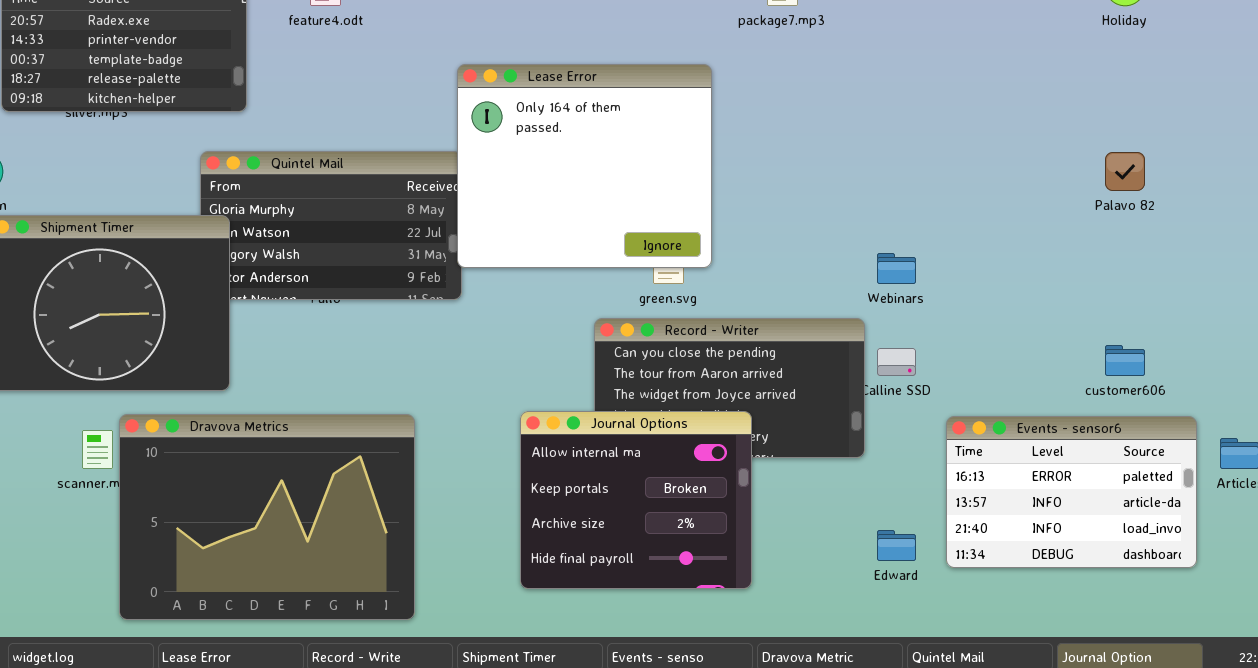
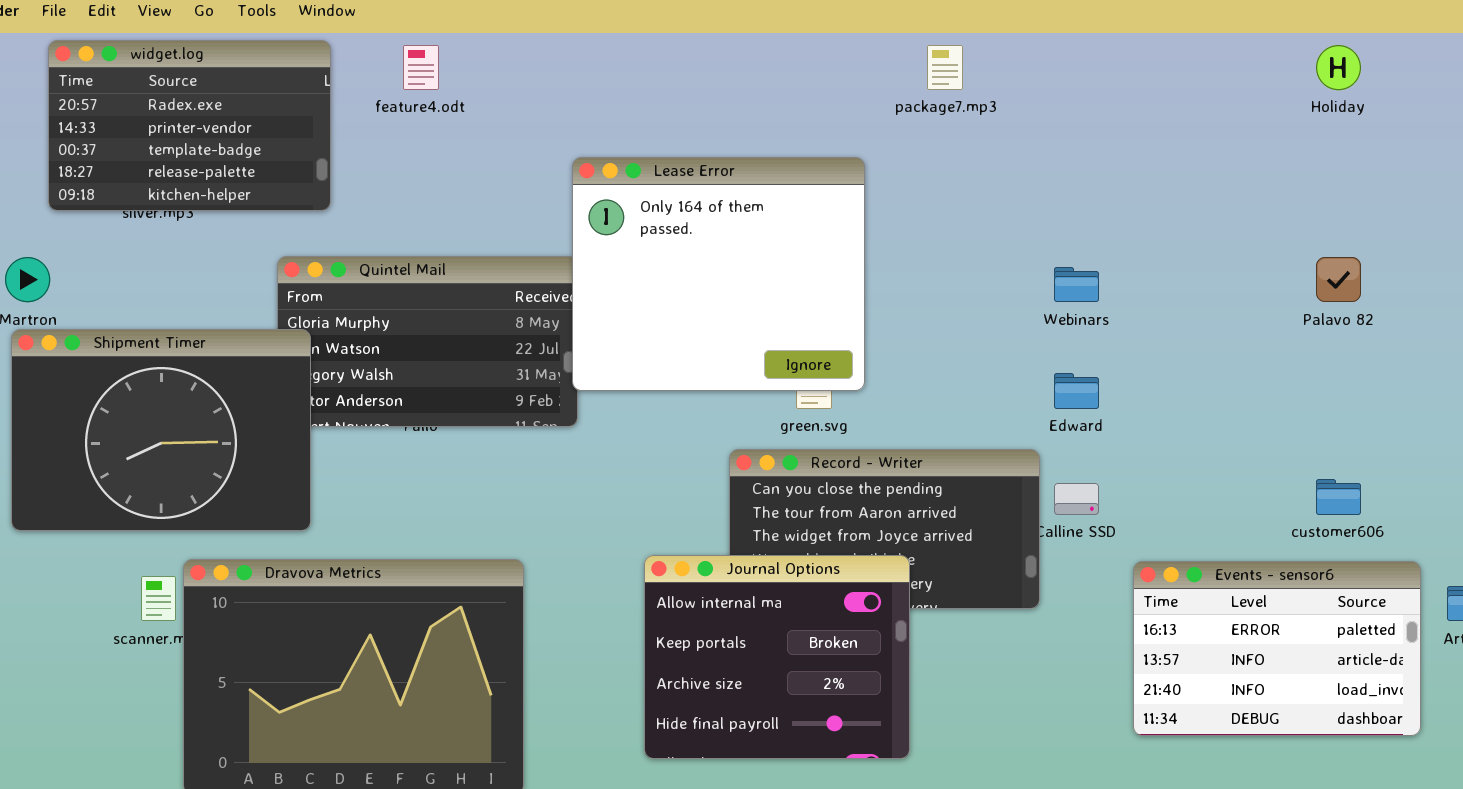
Webinars: [877,253,916,284] -> [1054,267,1099,302], moved
Edward: [877,530,916,561] -> [1054,373,1099,409], moved

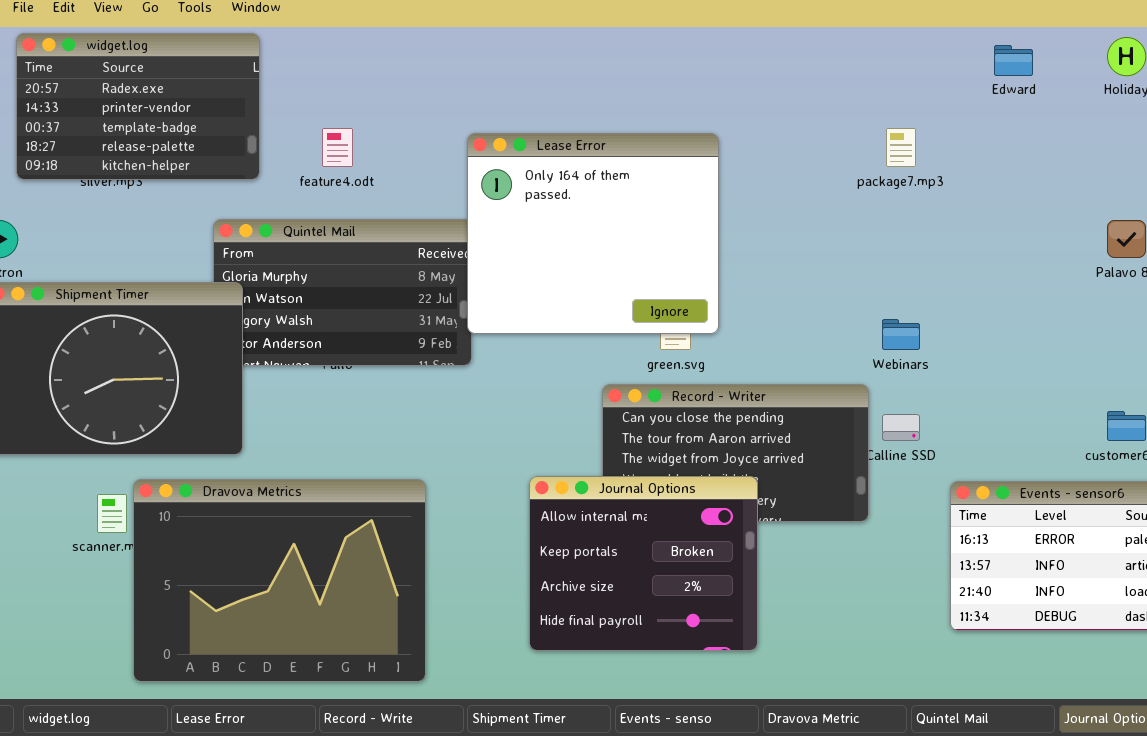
feature4.odt: [403,45,439,90] -> [322,128,353,167], moved
package7.mp3: [927,45,963,90] -> [886,128,916,167], moved
Webinars: [1054,267,1099,302] -> [882,319,920,350], moved
Edward: [1054,373,1099,409] -> [994,45,1033,76], moved

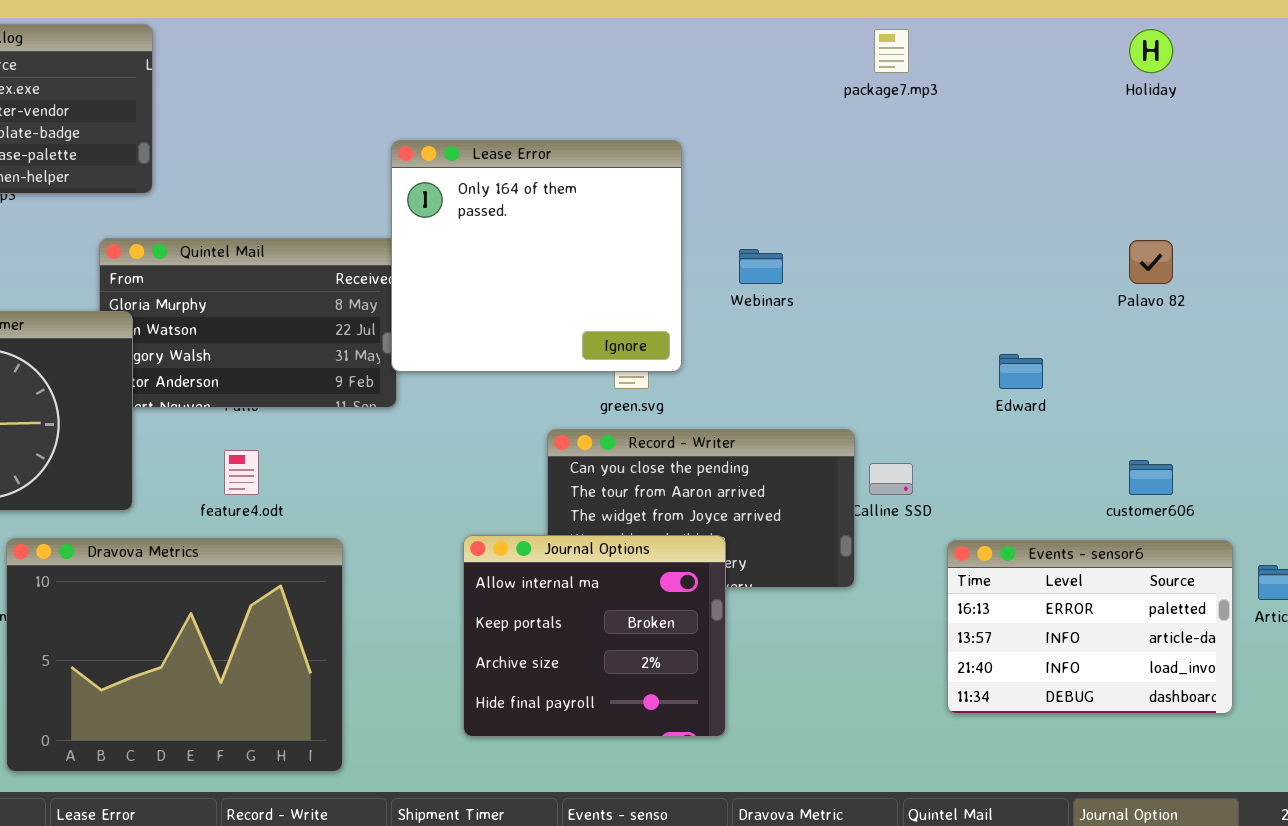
Edward: [994,45,1033,76] -> [999,354,1043,389], moved
feature4.odt: [322,128,353,167] -> [224,450,259,495], moved
package7.mp3: [886,128,916,167] -> [874,29,909,73], moved
Webinars: [882,319,920,350] -> [739,249,783,284], moved

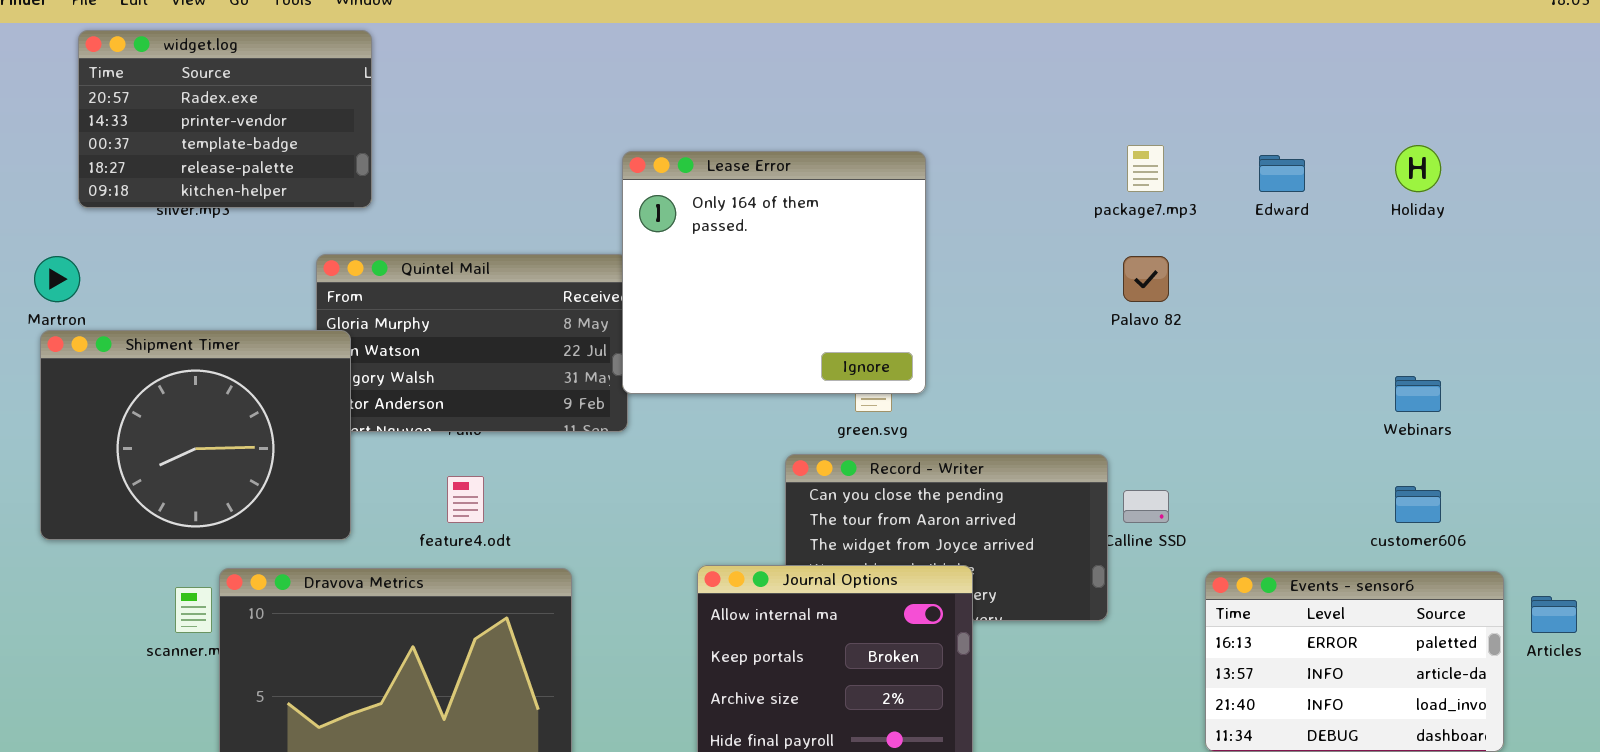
package7.mp3: [874,29,909,73] -> [1127,145,1164,192], moved
Holiday: [1129,29,1173,73] -> [1395,145,1441,192], moved
Palavo 82: [1129,240,1173,284] -> [1123,256,1169,302], moved
Webinars: [739,249,783,284] -> [1395,376,1441,412], moved
Edward: [999,354,1043,389] -> [1259,155,1305,192], moved

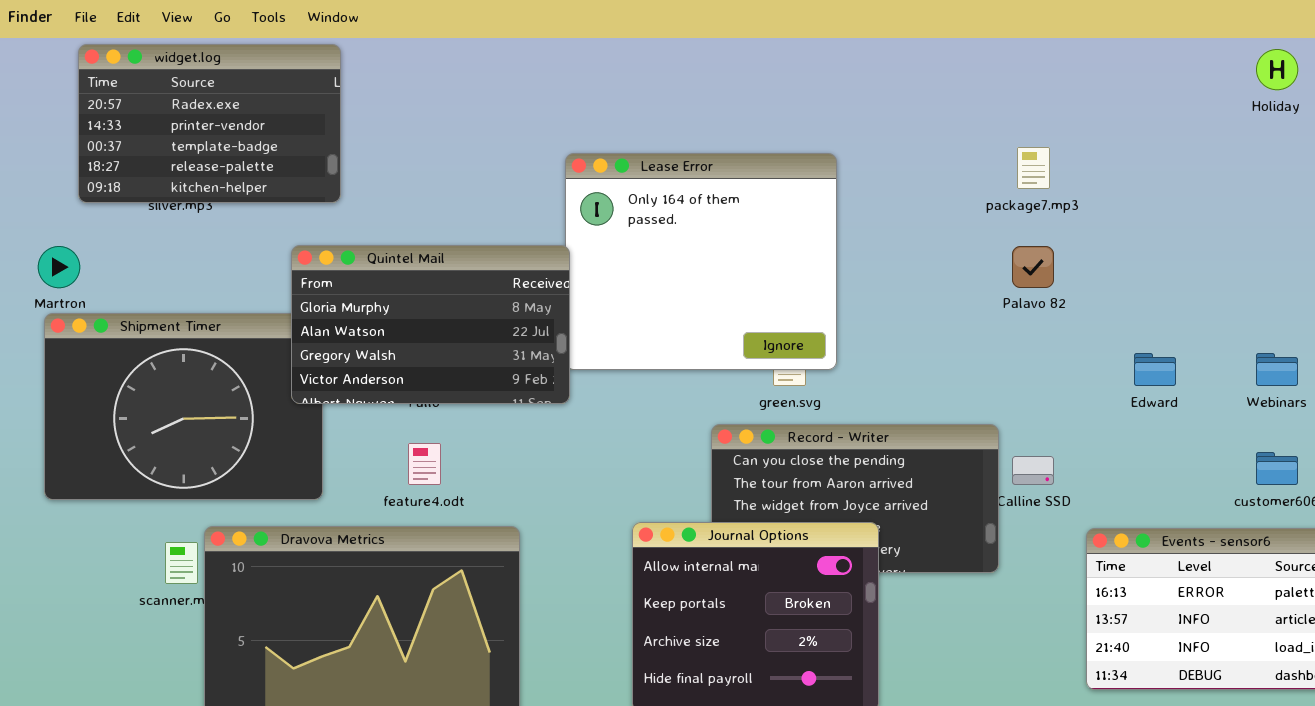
Holiday: [1395,145,1441,192] -> [1256,49,1298,90], moved
Edward: [1259,155,1305,192] -> [1134,353,1176,386], moved
Quintel Mail: [316,254,628,432] -> [291,245,570,404], raised

